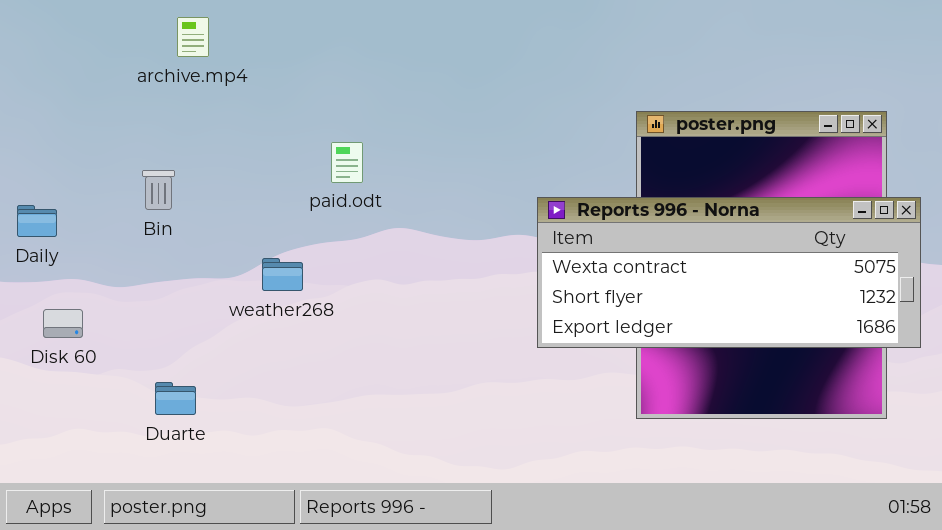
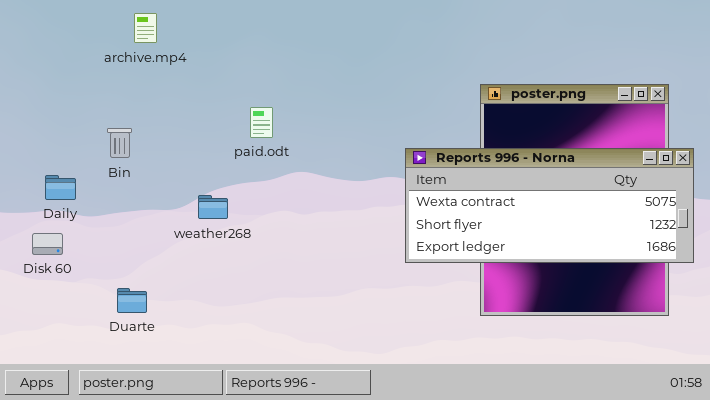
Daily: [17,205,57,237] -> [45,175,76,200], moved

